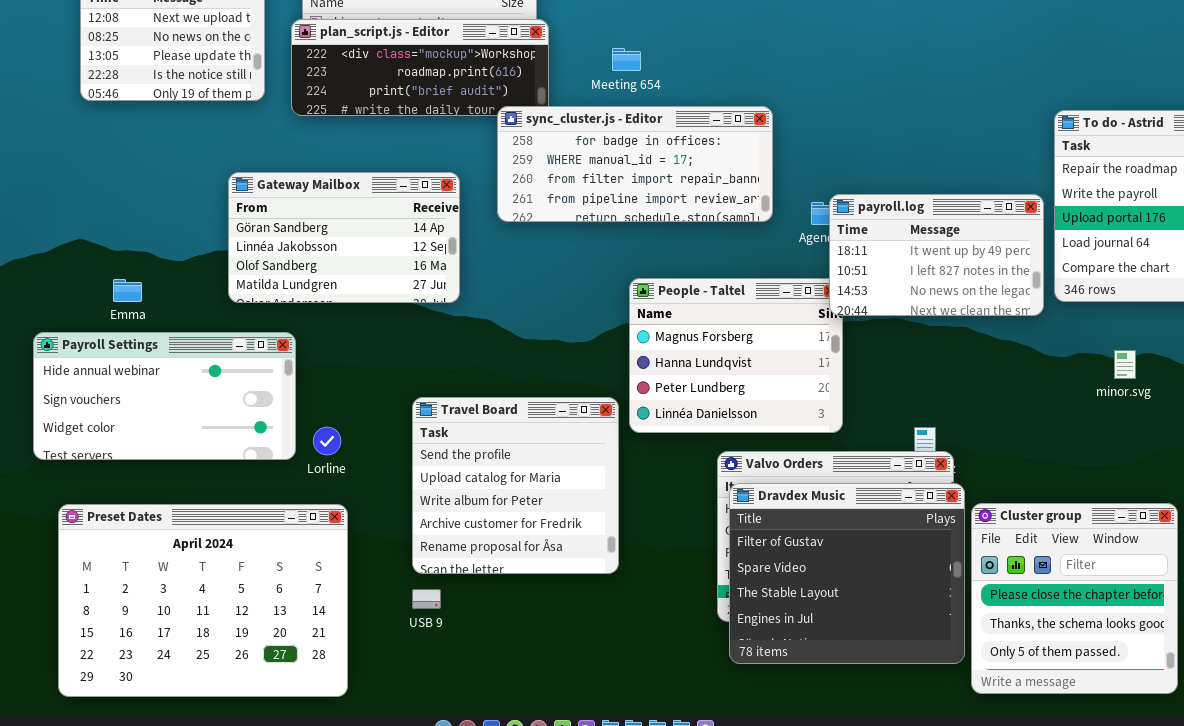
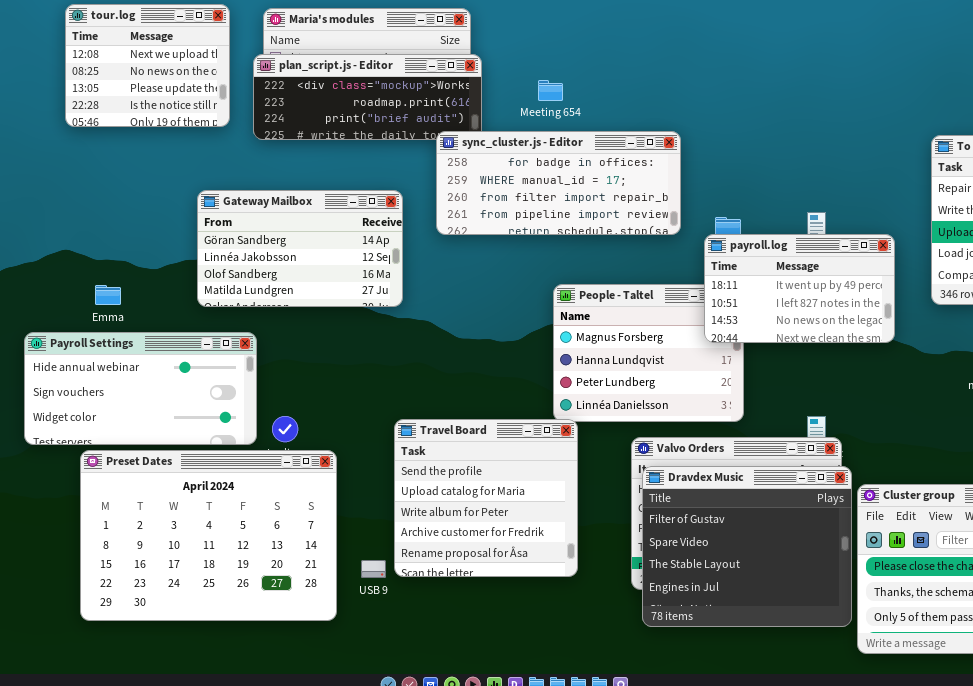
payroll.log: [829,194,1044,316] -> [704,234,895,343], moved
Travel Board: [412,397,619,574] -> [394,419,578,577], moved
Preset Dates: [58,504,348,697] -> [80,450,337,621], moved

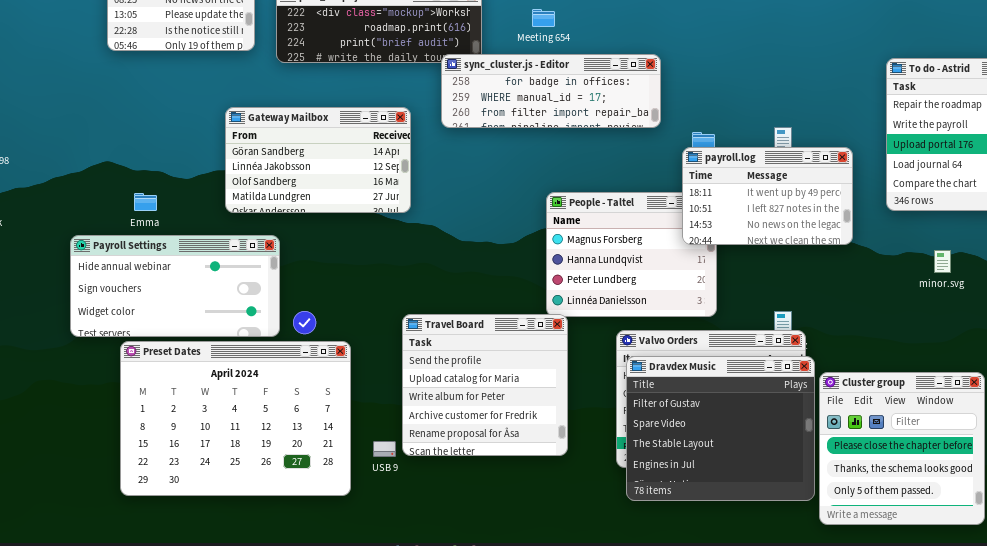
sync_cluster.js - Editor: [436,131,681,235] -> [441,54,661,128], resized

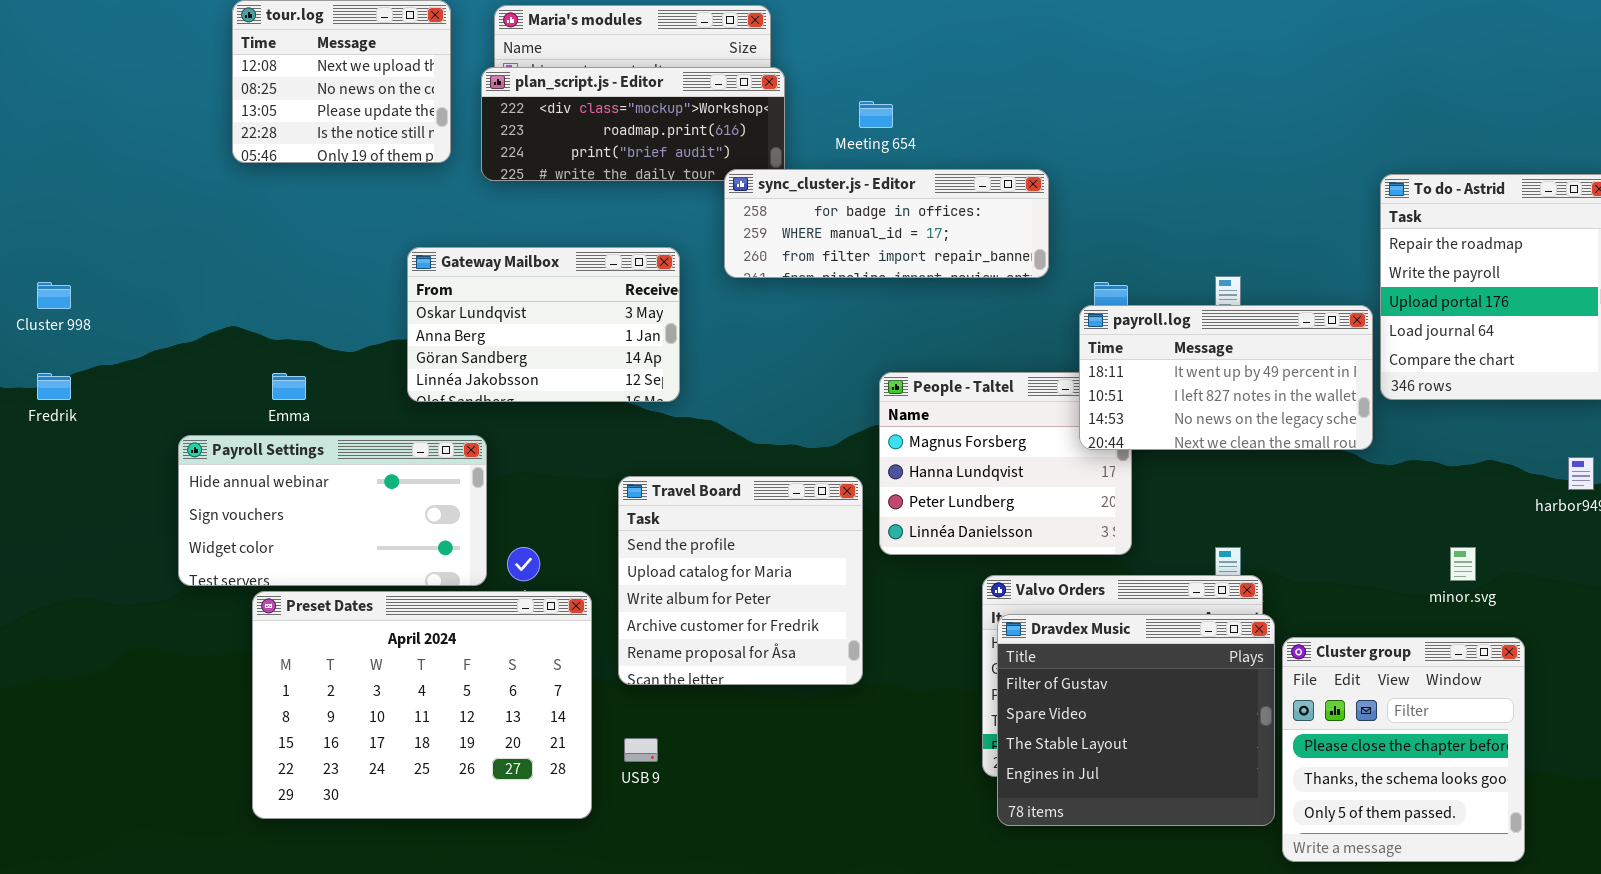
Gateway Mailbox: [225,107,411,213] -> [407,247,680,402], scrolled up 2 rows
payroll.log: [682,147,853,245] -> [1079,305,1373,450], resized
minor.svg: [934,250,951,273] -> [1450,547,1476,581], moved
Travel Board: [402,314,568,456] -> [618,476,863,685], moved

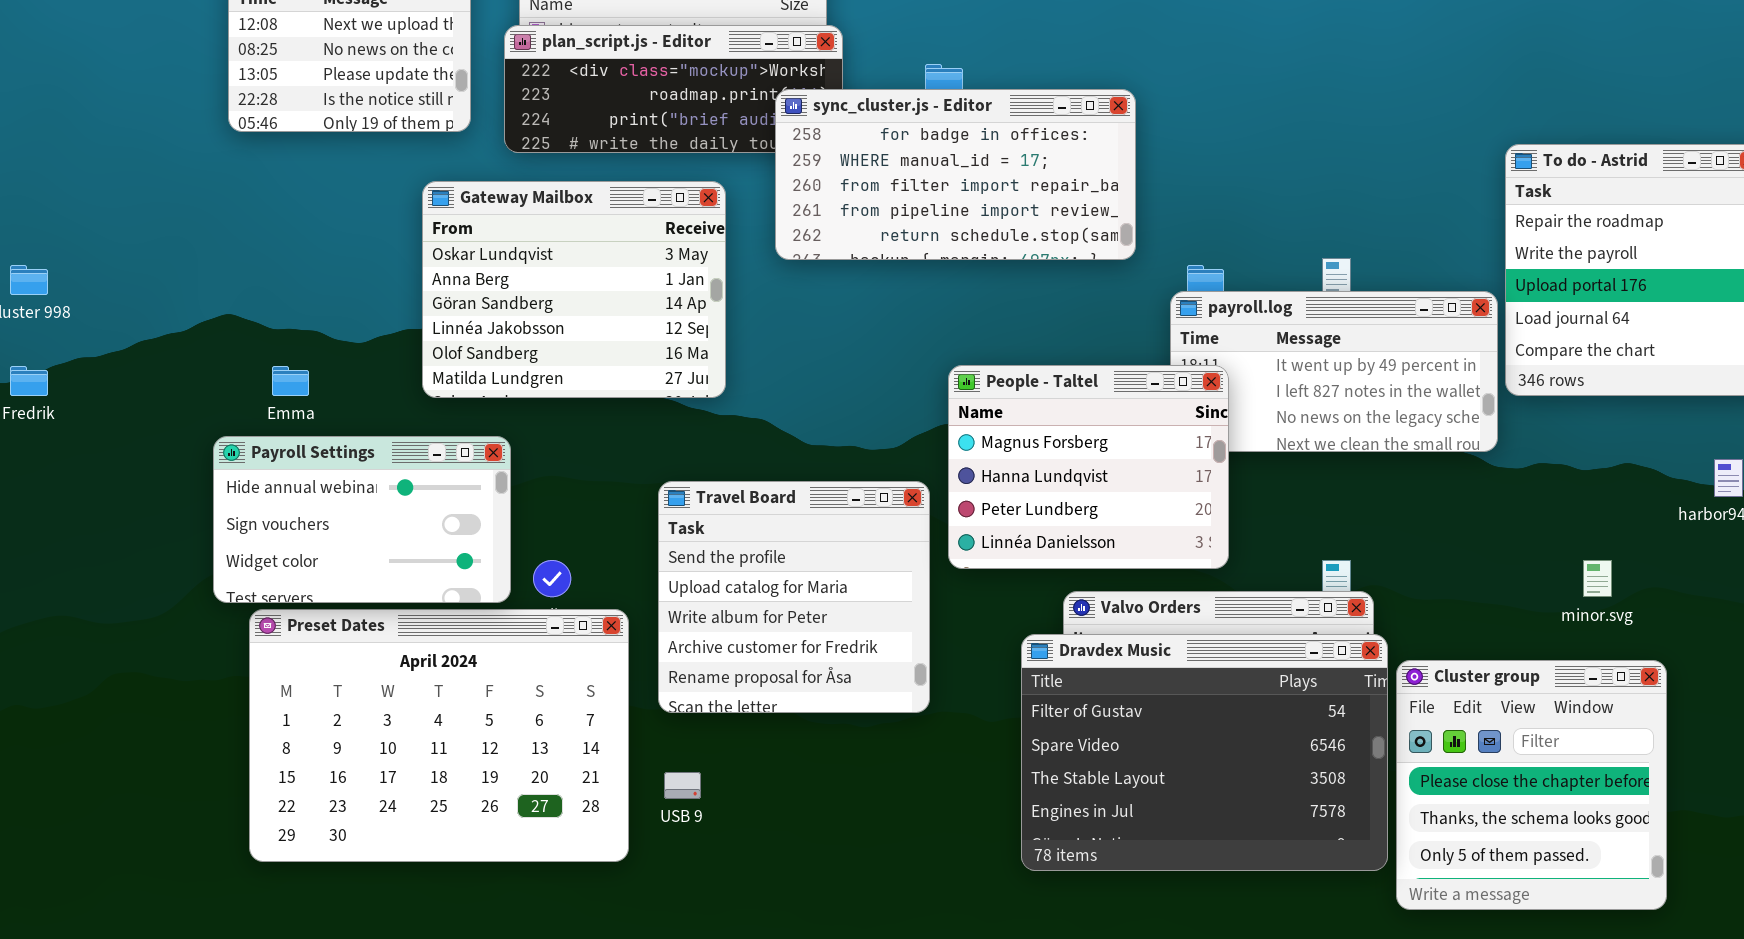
sync_cluster.js - Editor: [724,169,1049,278] -> [775,89,1136,260], resized
Gateway Mailbox: [407,247,680,402] -> [422,181,726,398], resized
People - Taltel: [879,372,1132,555] -> [948,365,1229,569], raised
Payroll Settings: [178,435,487,586] -> [213,436,511,603], resized
Dravdex Music: [997,614,1275,826] -> [1021,634,1388,871], resized

